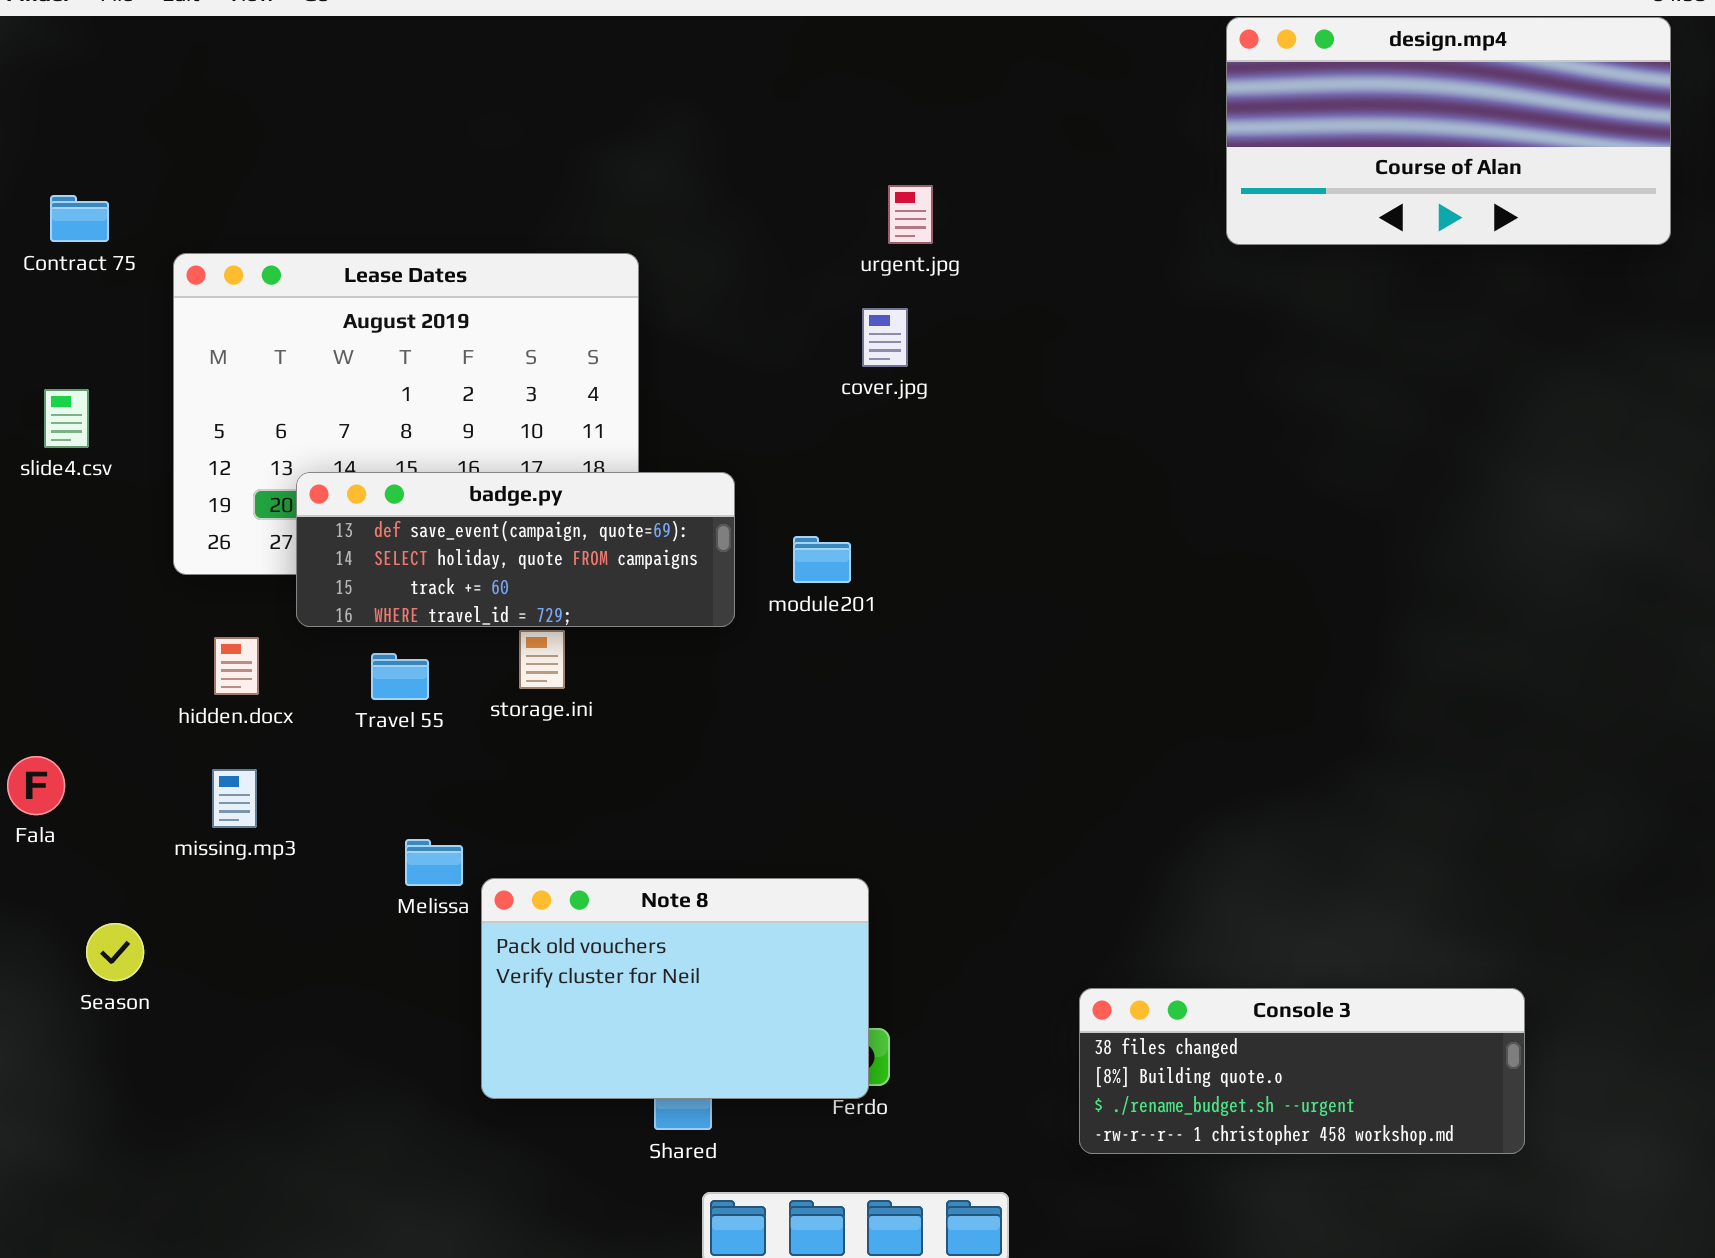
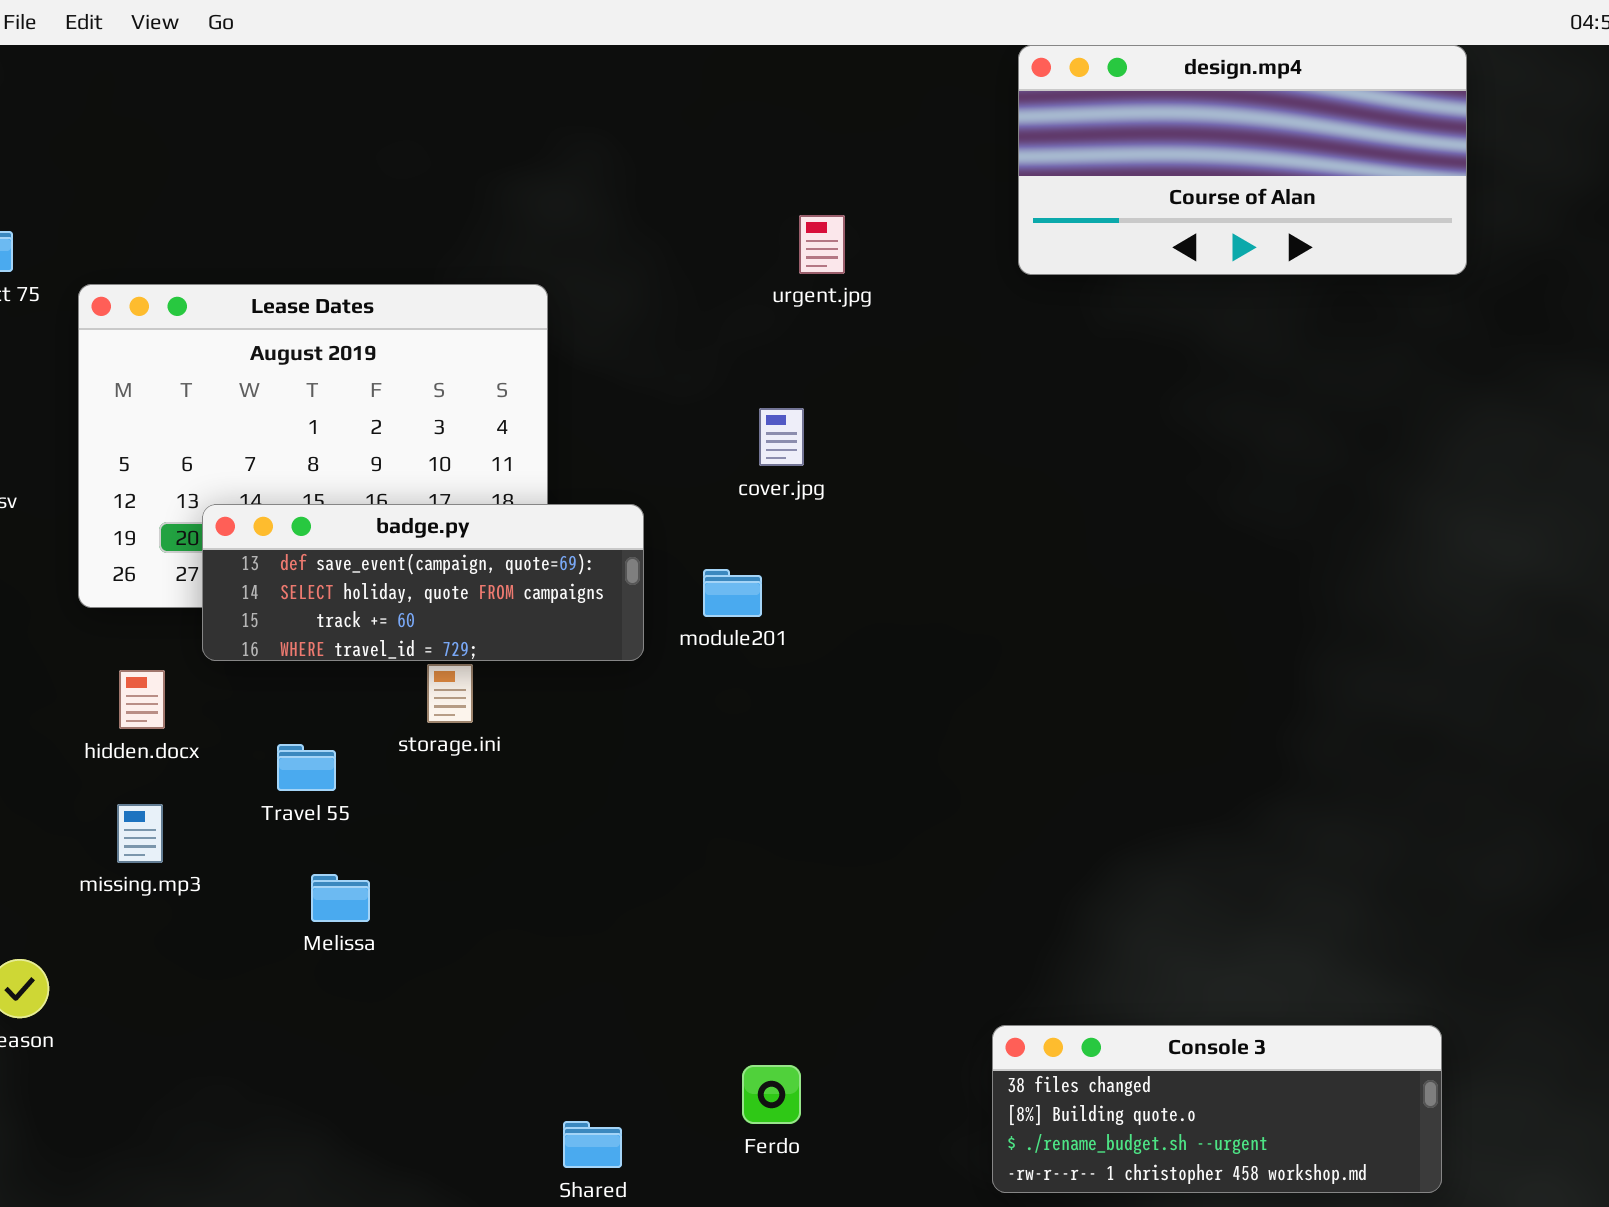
design.mp4: [1226,17,1671,245] -> [1018,45,1467,275], moved
cover.jpg: [862,308,908,367] -> [759,408,804,466], moved
Travel 55: [371,653,429,700] -> [277,744,336,791], moved
Note 8: [481,878,869,1099] -> none, closed

